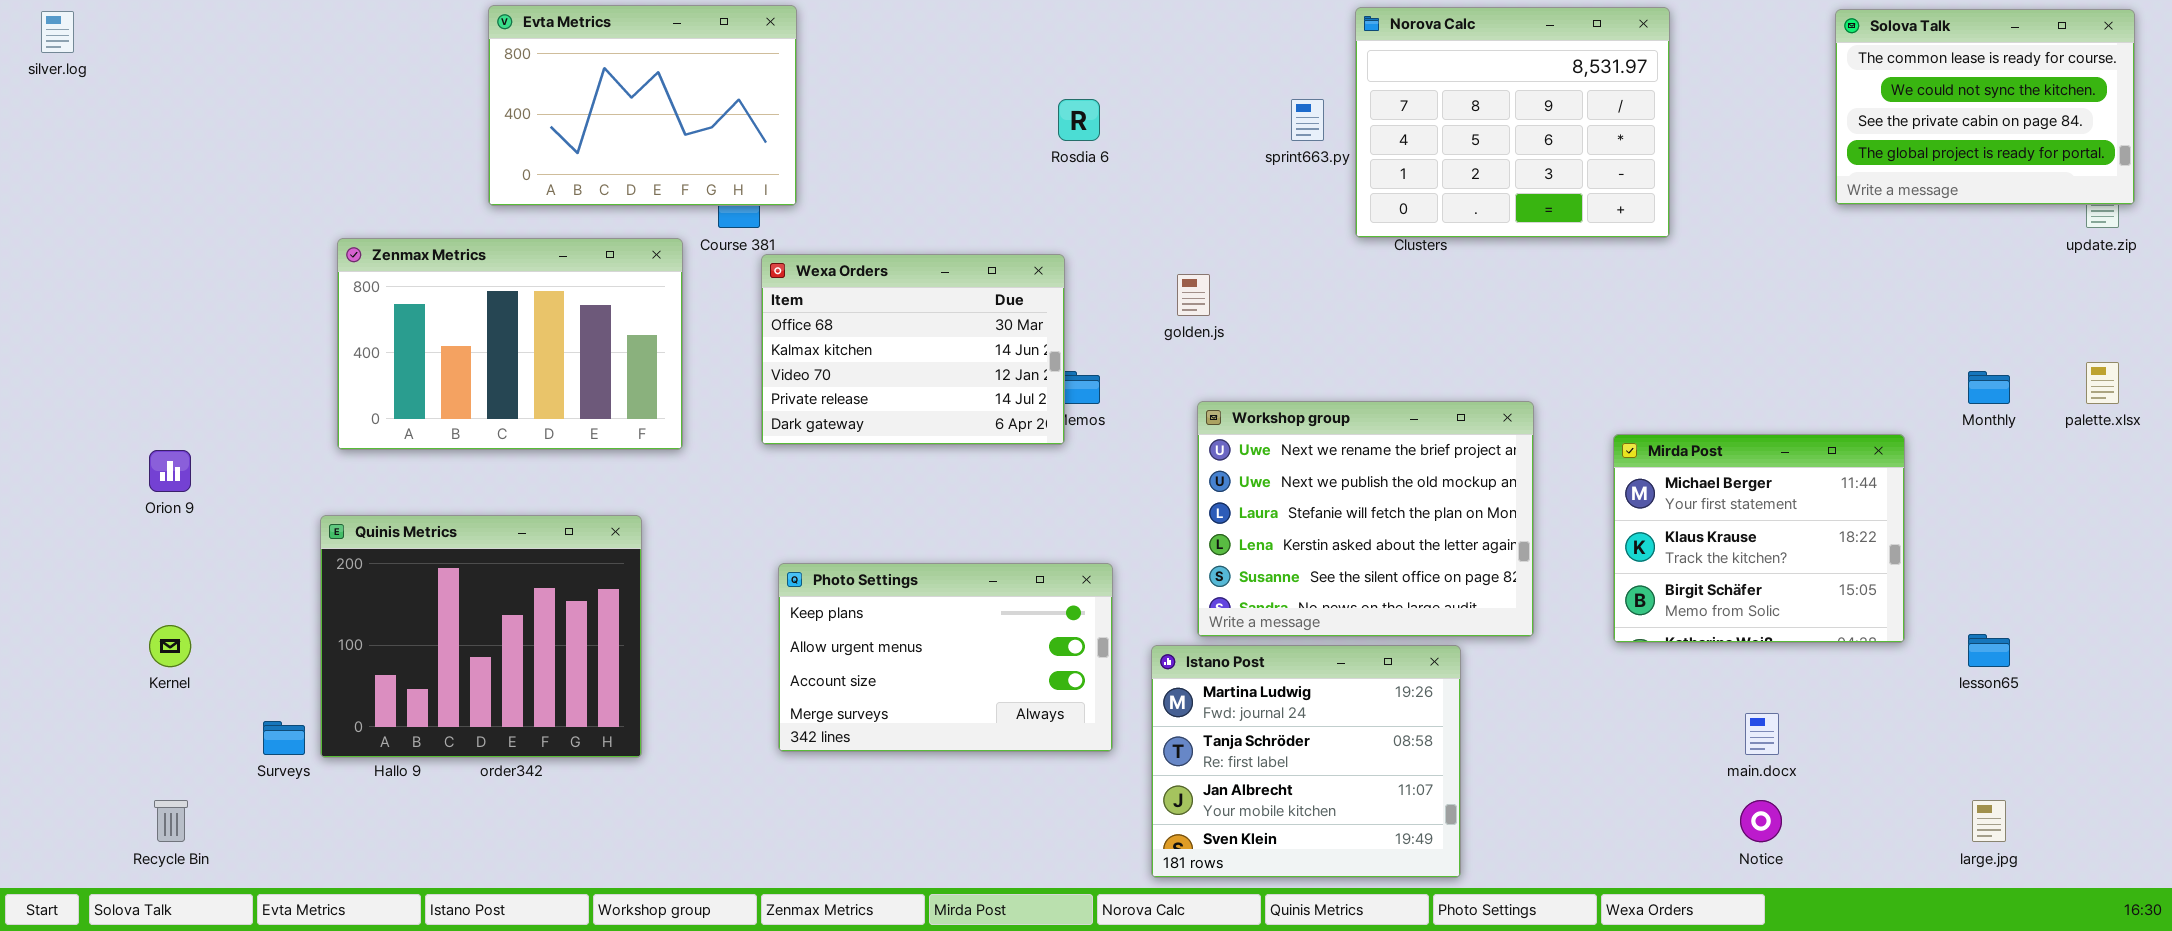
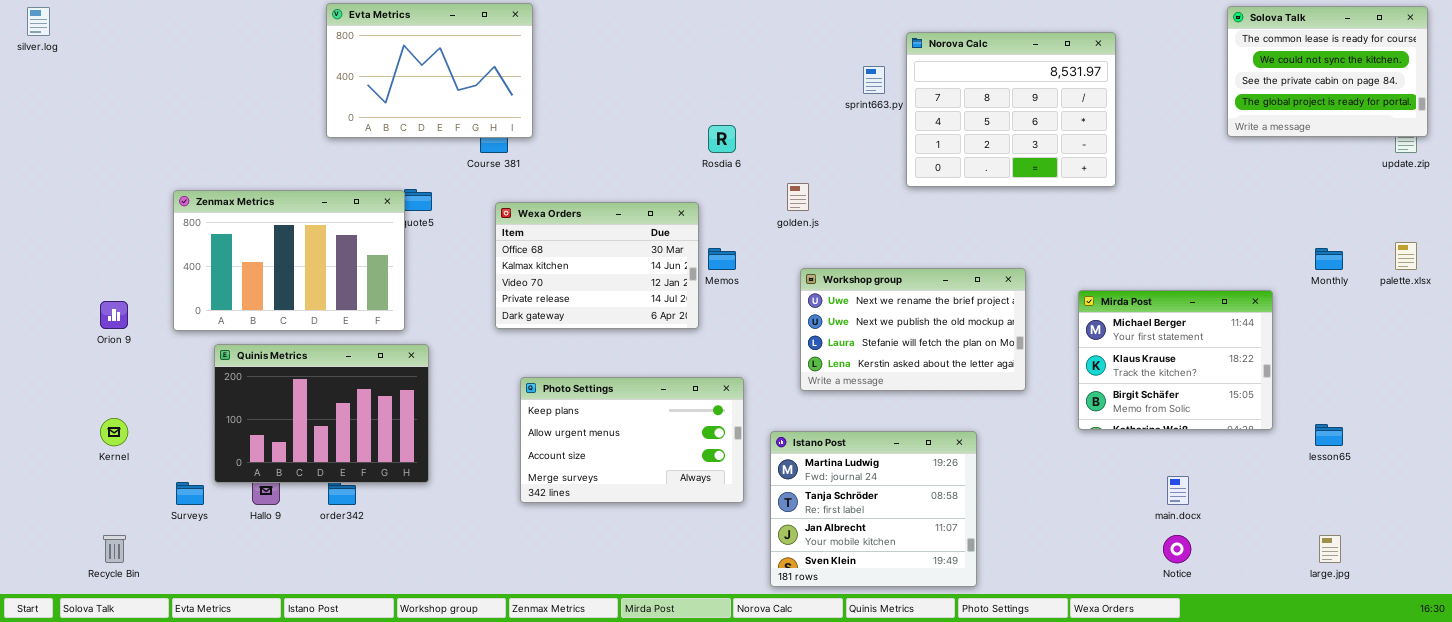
Norova Calc: [1355,7,1670,238] -> [906,32,1116,187], moved
Rosdia 6: [1058,99,1100,141] -> [708,125,736,153], moved
Zenmax Metrics: [337,238,683,450] -> [173,190,405,331], moved
Wexa Orders: [761,254,1065,445] -> [495,202,699,329], moved
Workshop group: [1197,401,1534,637] -> [800,268,1026,391], resized
Quinis Metrics: [320,515,642,758] -> [214,344,429,483], resized

